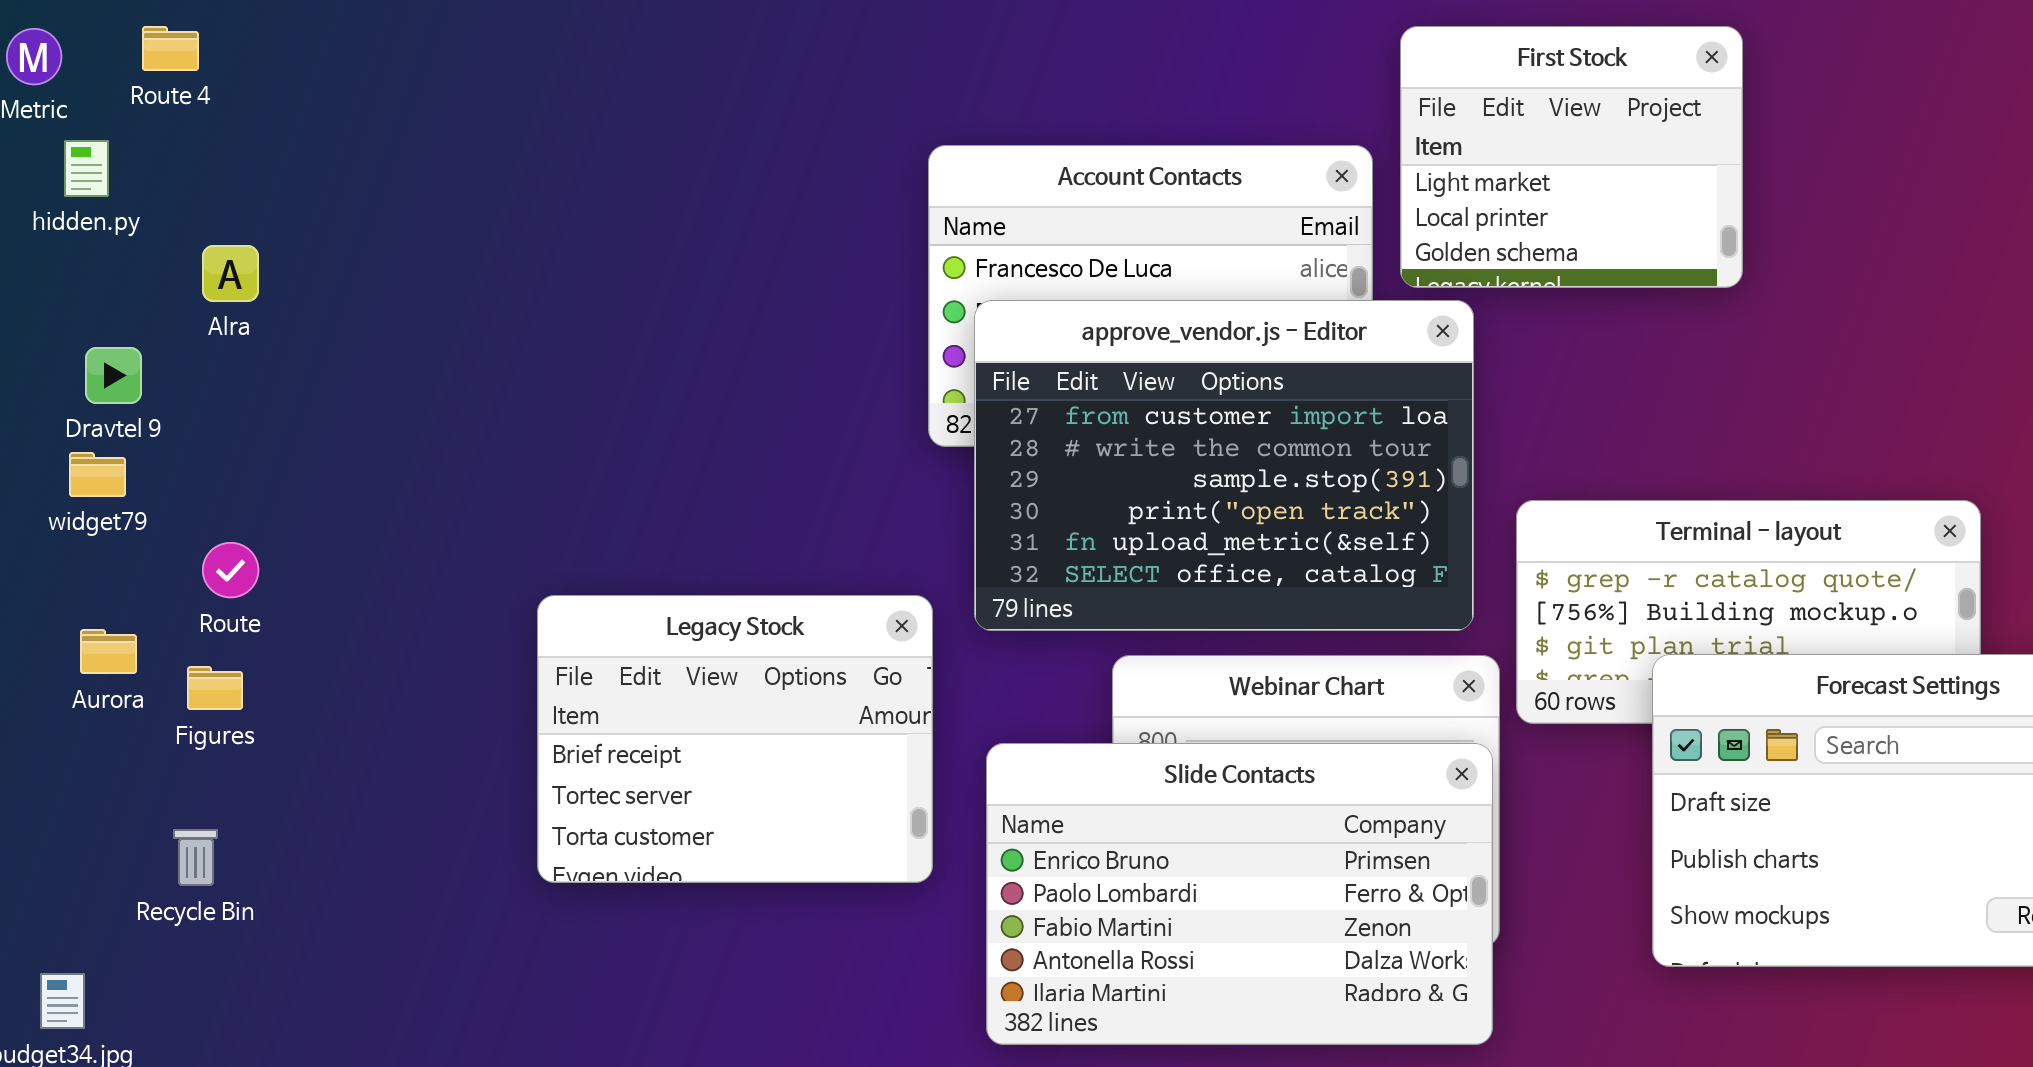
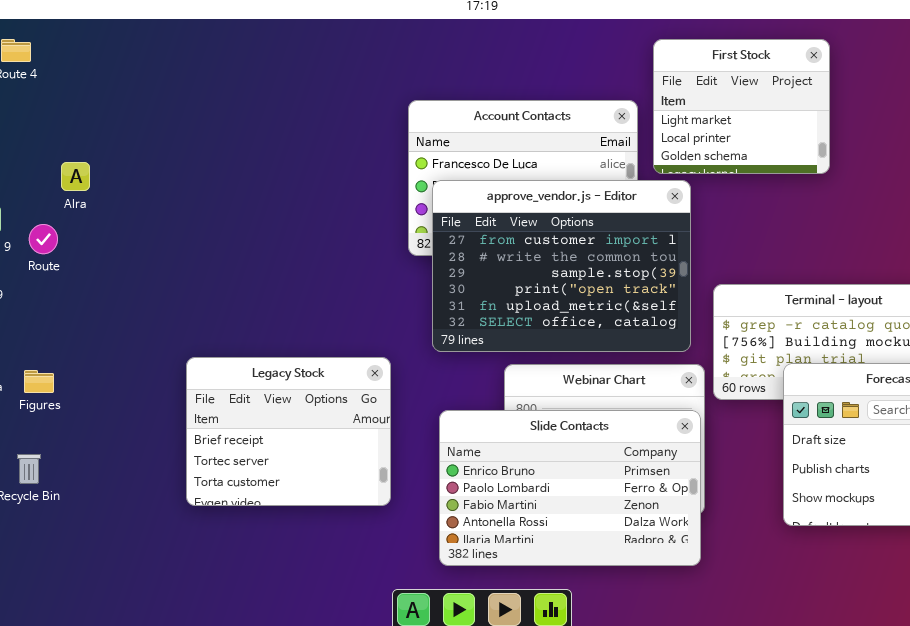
Alra: [202,245,259,302] -> [61,162,90,191], moved
Route: [202,542,259,598] -> [29,224,58,254], moved
Legacy Stock: [537,595,933,883] -> [186,357,391,506], moved

